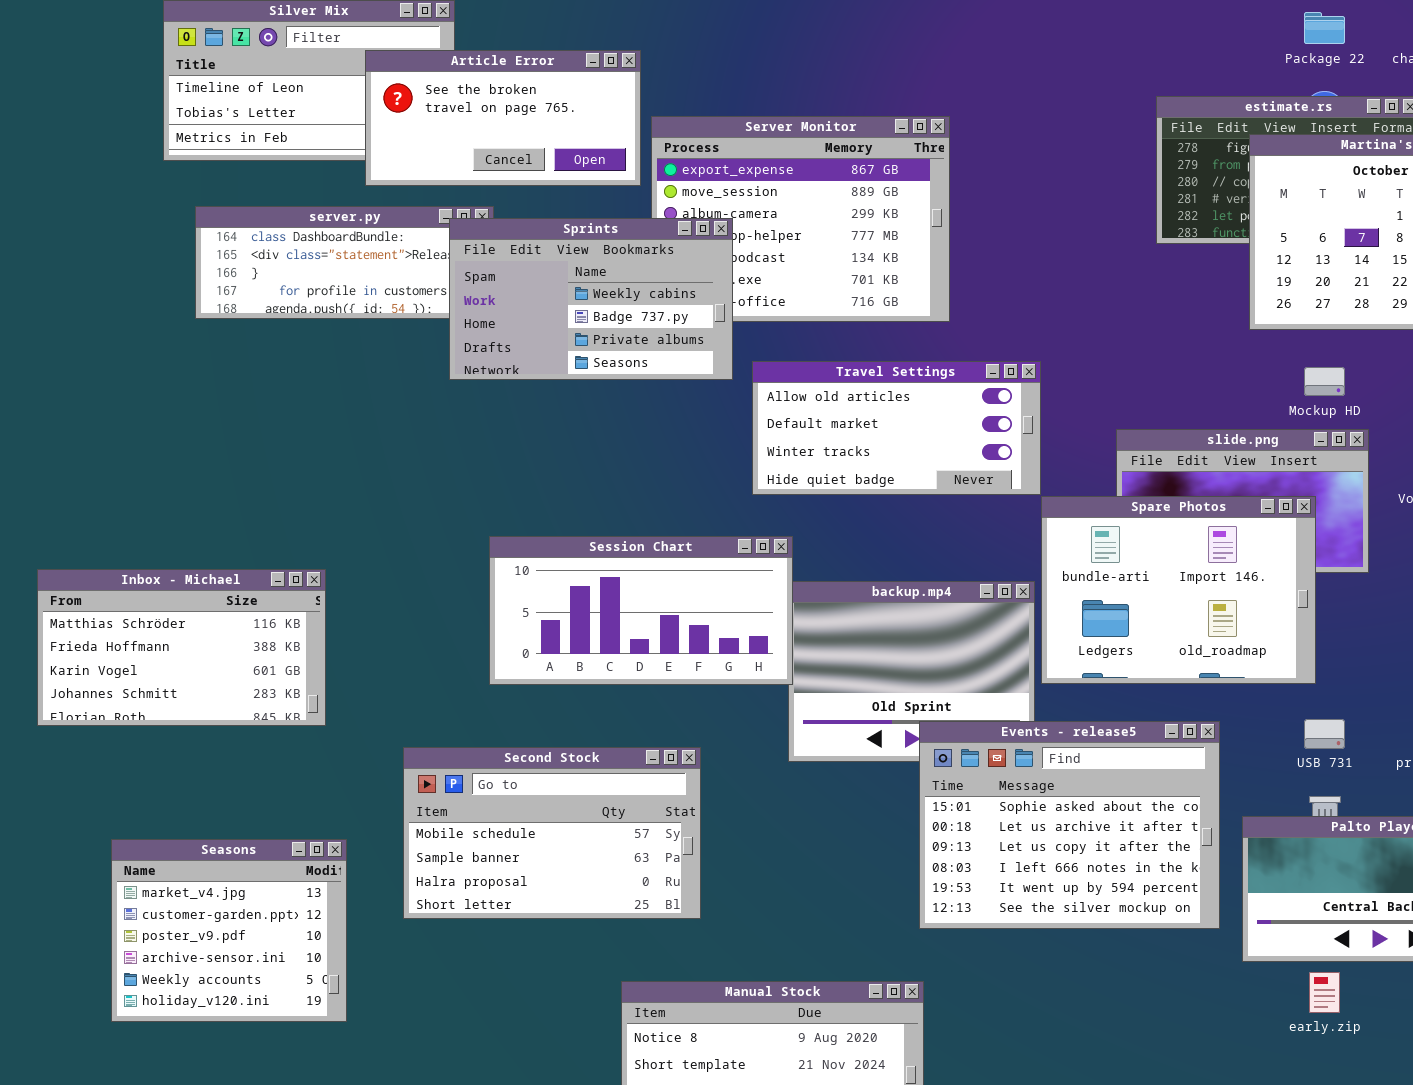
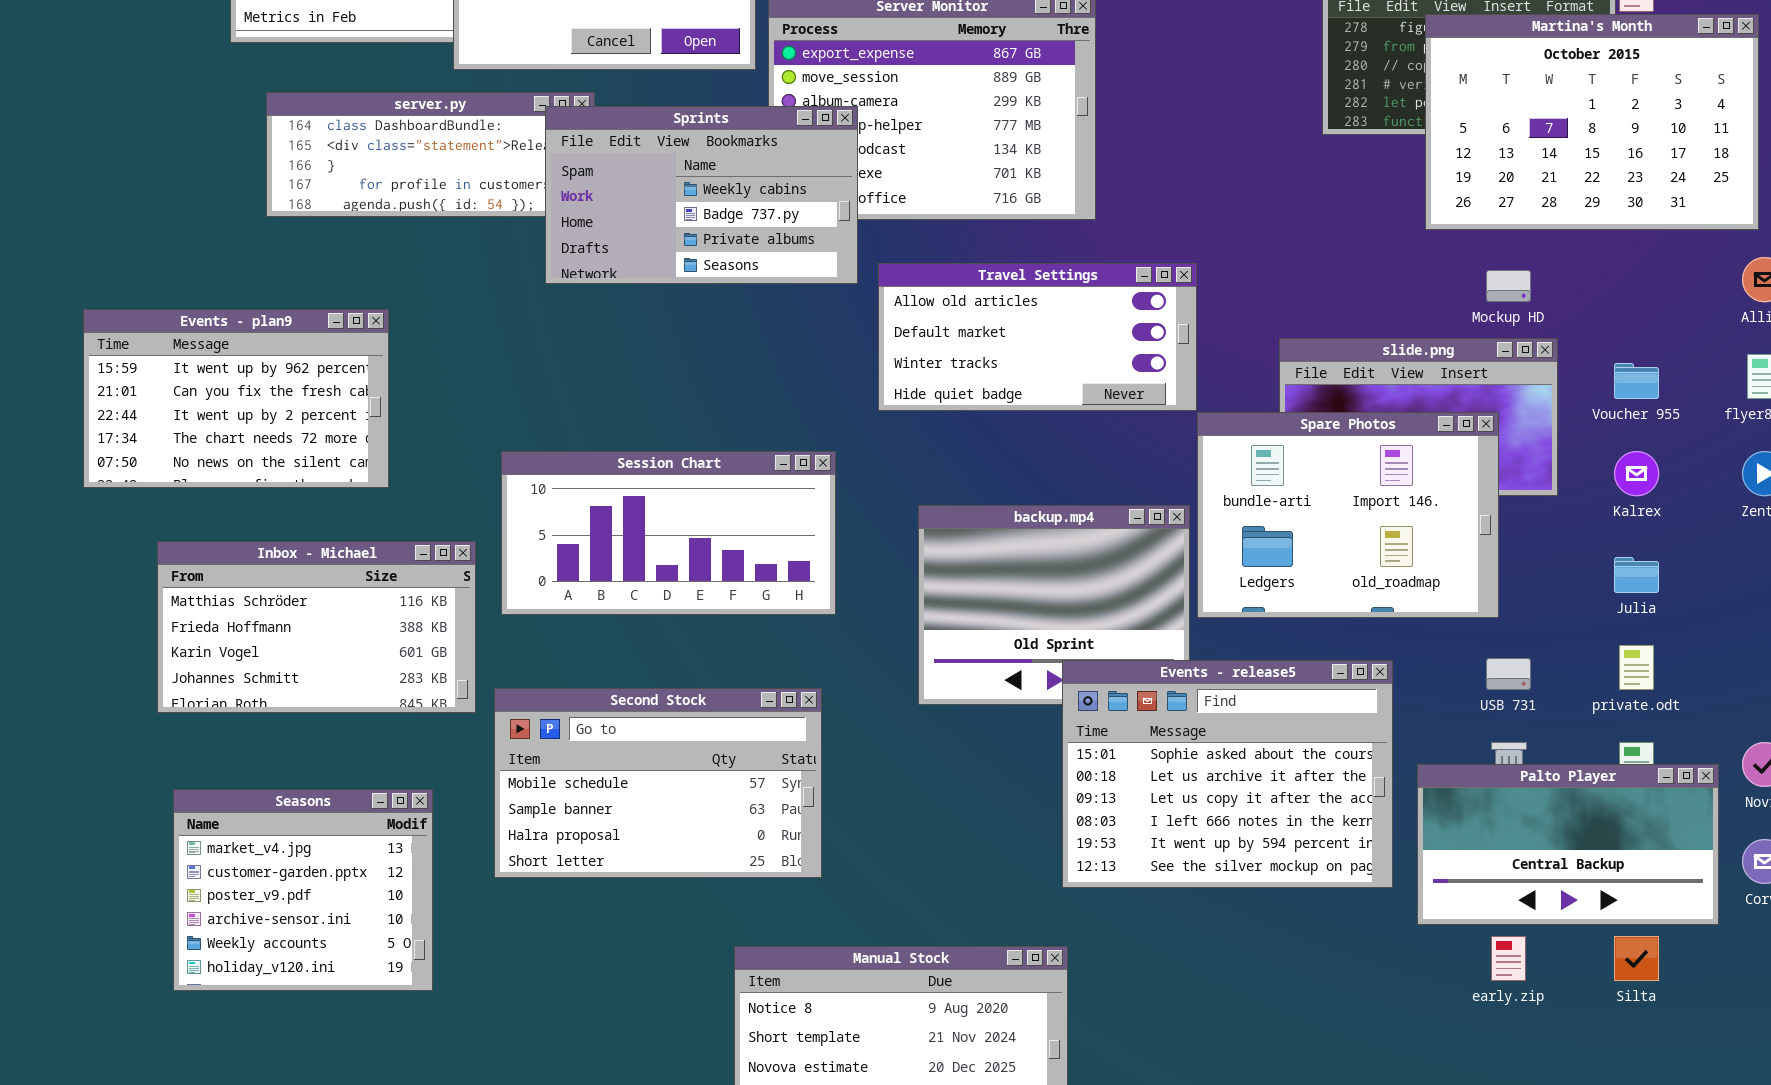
Events - plan9: none -> [83,309,389,488], opened
Session Chart: [489,536,793,685] -> [501,451,836,615], moved
Inbox - Michael: [37,569,326,726] -> [157,541,476,713], moved

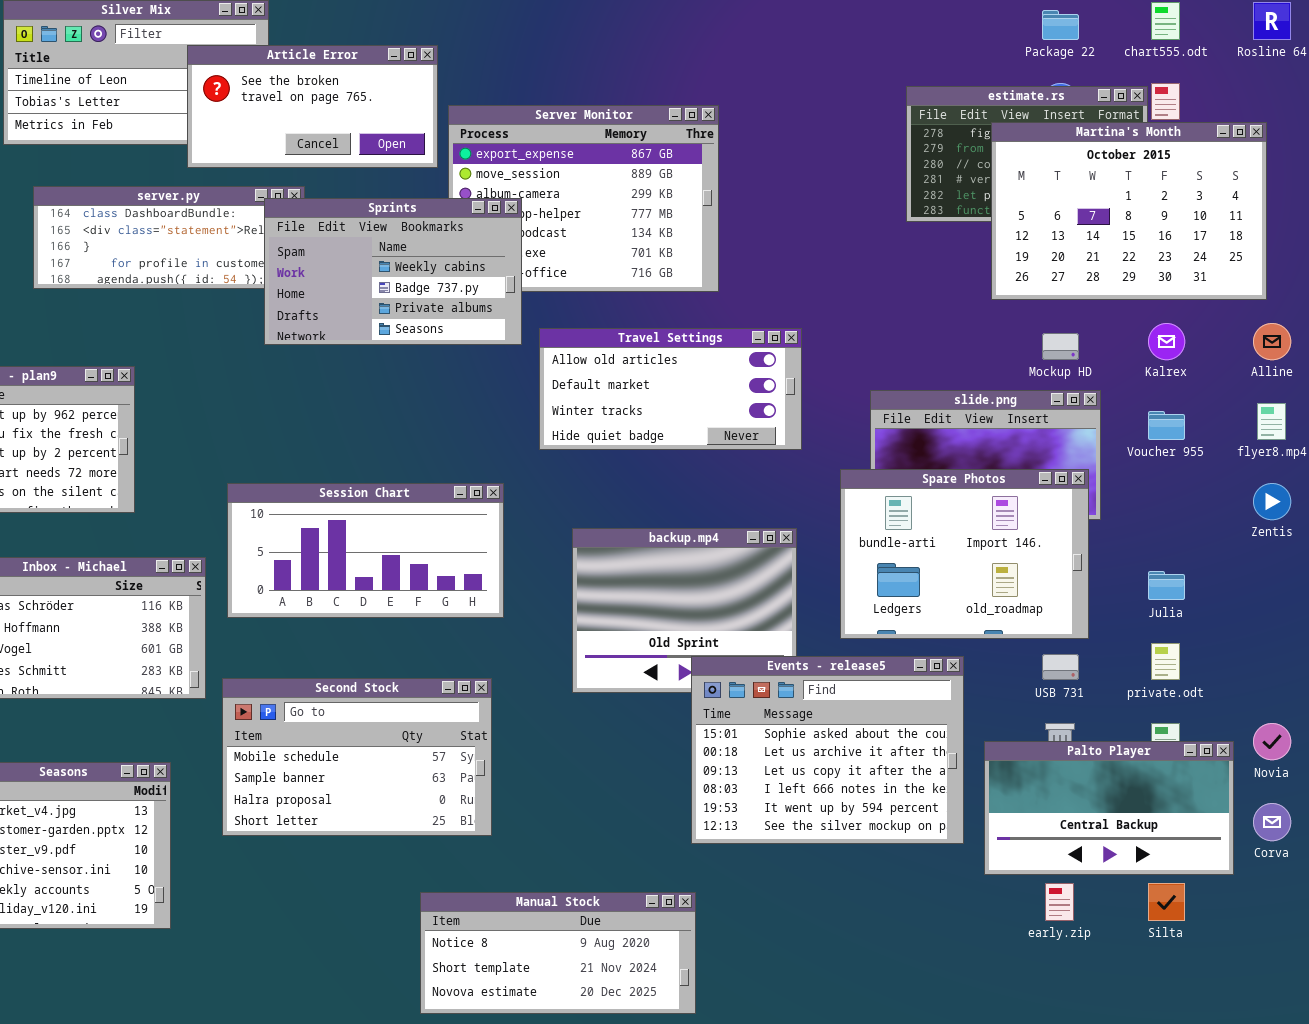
Spare Photos: [1197,412,1499,618] -> [840,469,1089,639], moved
Kalrex: [1614,451,1659,496] -> [1148,323,1185,360], moved

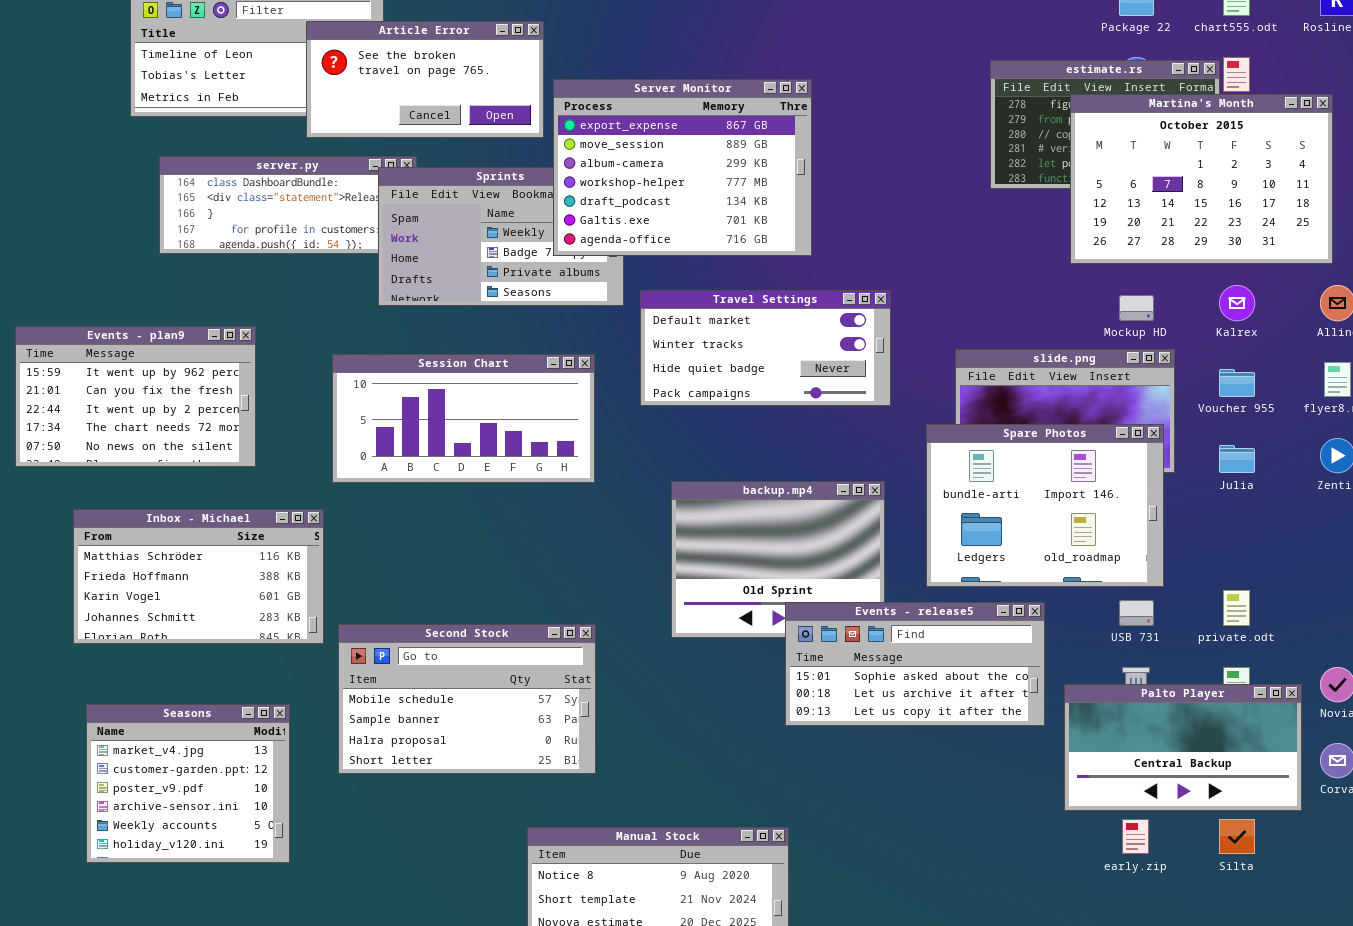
Server Monitor: [448,105,719,292] -> [553,79,812,256], raised
Travel Settings: [539,328,802,450] -> [640,290,891,406], scrolled down 1 row
Session Chart: [227,483,504,618] -> [332,354,595,483], moved
Julia: [1148,571,1185,600] -> [1219,445,1255,473], moved
Events - release5: [691,656,964,844] -> [785,602,1045,726], resized

